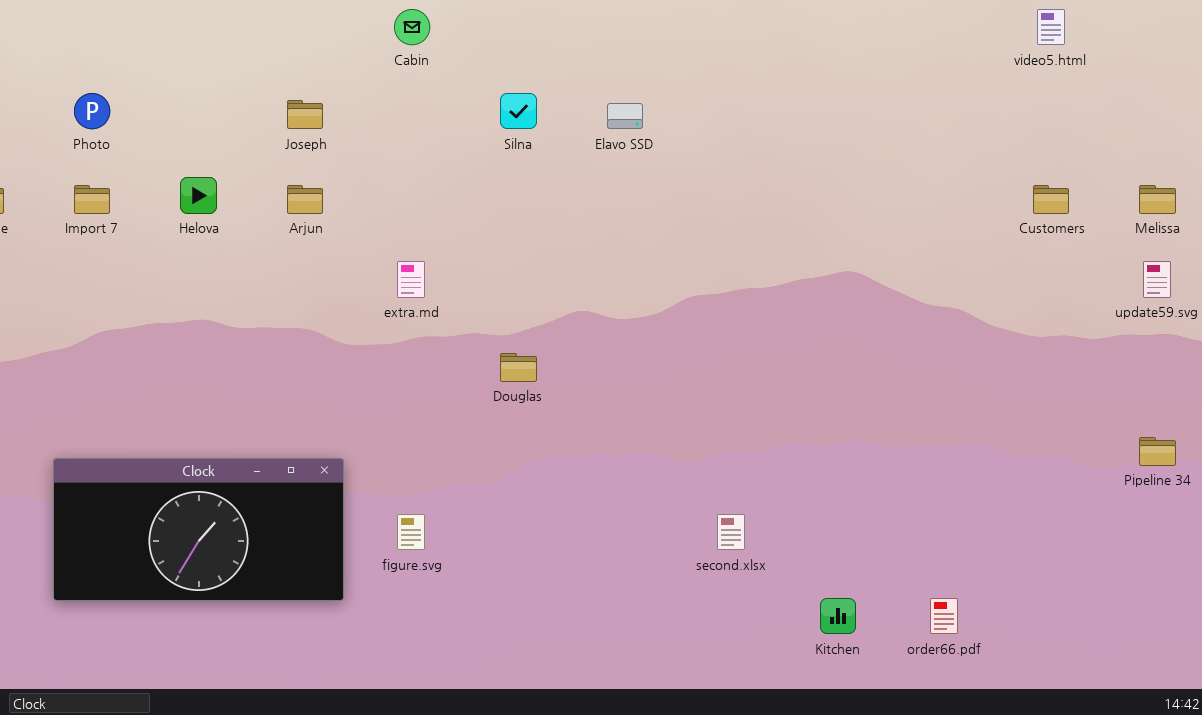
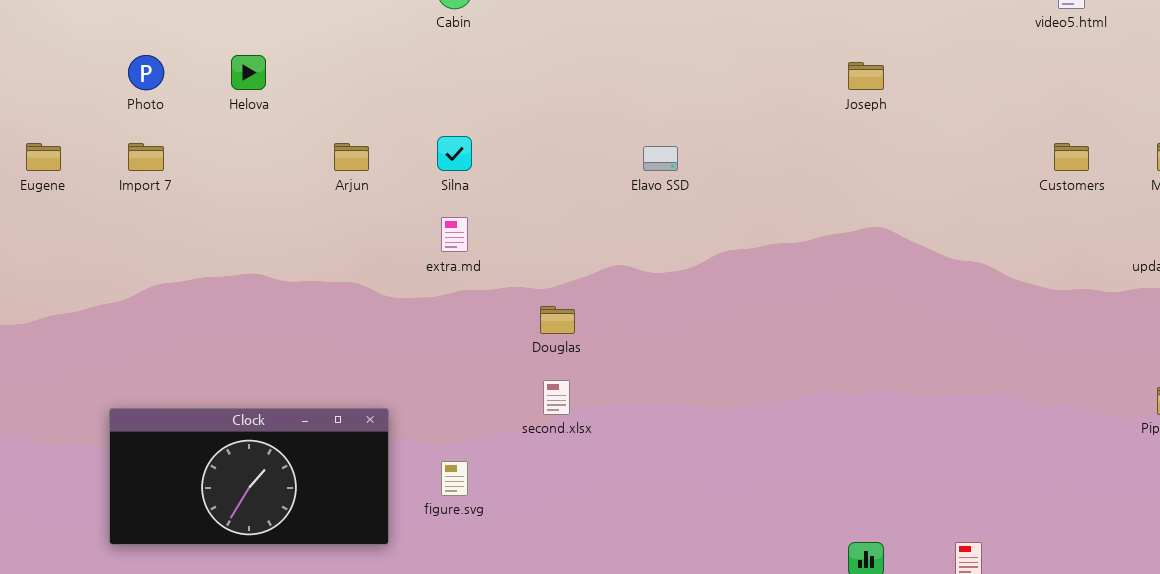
Silna: [500,93,537,129] -> [437,136,472,171], moved
Joseph: [287,100,323,129] -> [848,62,884,90], moved
Elavo SSD: [607,103,643,129] -> [643,146,678,171], moved
Helova: [180,177,217,214] -> [231,55,266,90], moved
second.xlsx: [717,514,745,550] -> [543,380,570,415], moved

